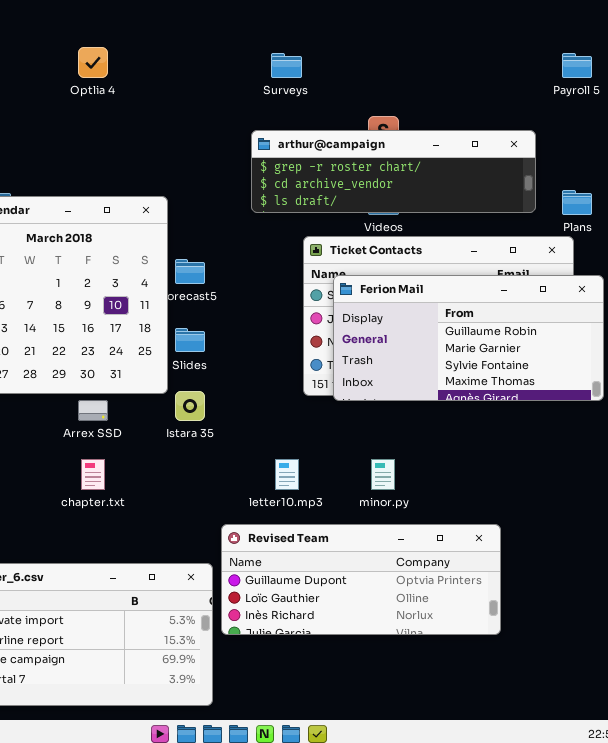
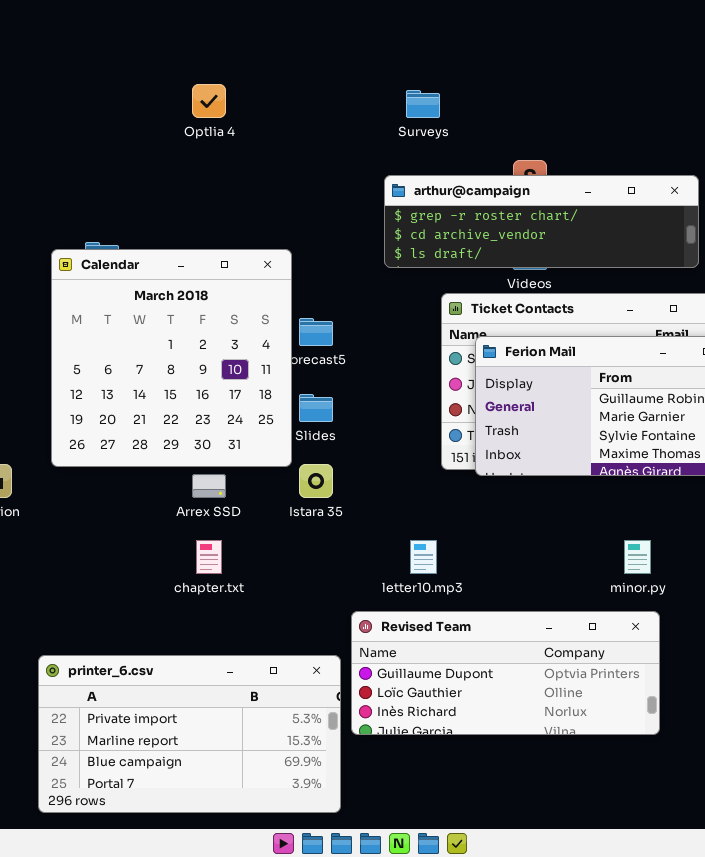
minor.py: [371,459,395,490] -> [624,540,651,574], moved

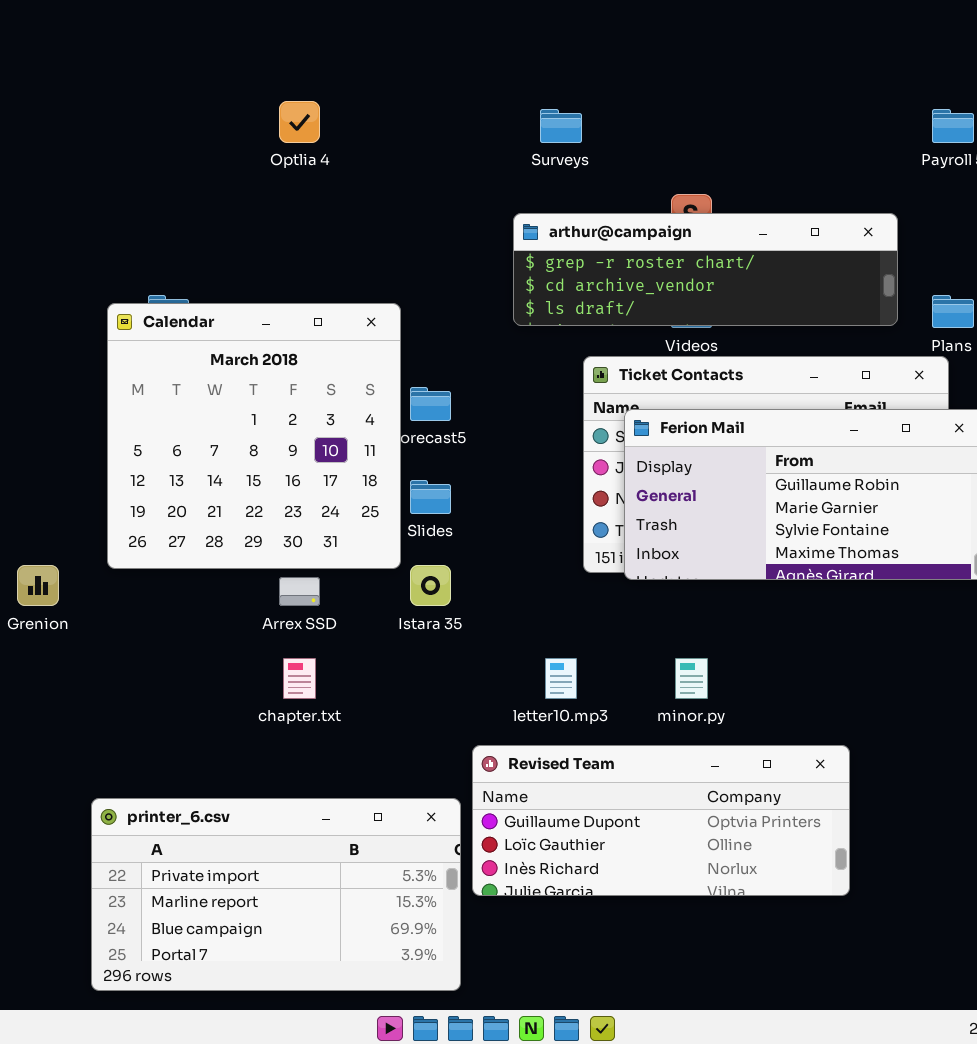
minor.py: [624,540,651,574] -> [675,658,708,699], moved

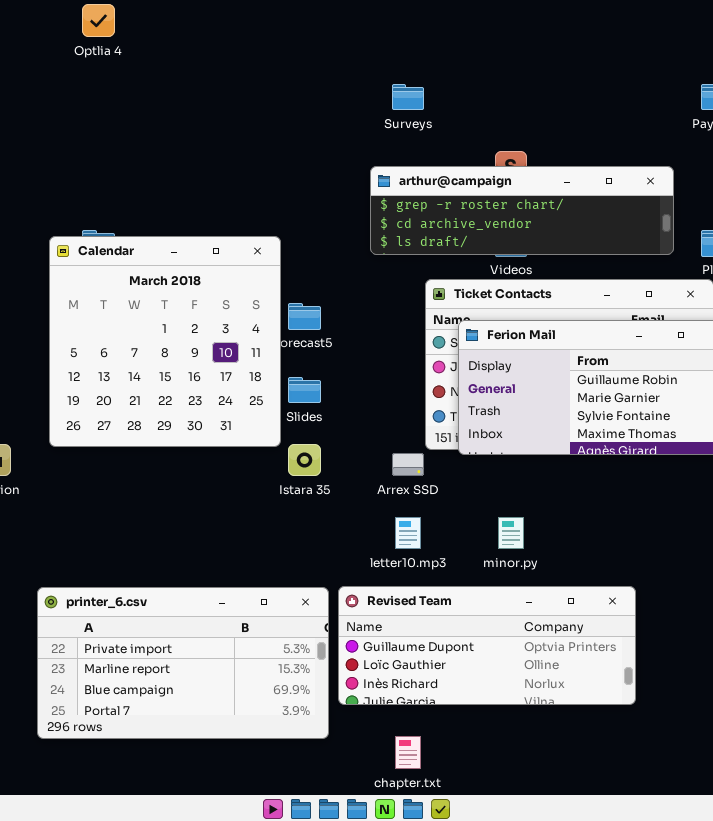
Optlia 4: [279,101,320,143] -> [82,4,115,37], moved
Arrex SSD: [279,577,320,606] -> [392,453,424,476], moved
chapter.txt: [283,658,316,699] -> [395,736,421,769], moved
printer_6.csv: [91,798,461,991] -> [37,587,329,739], moved

